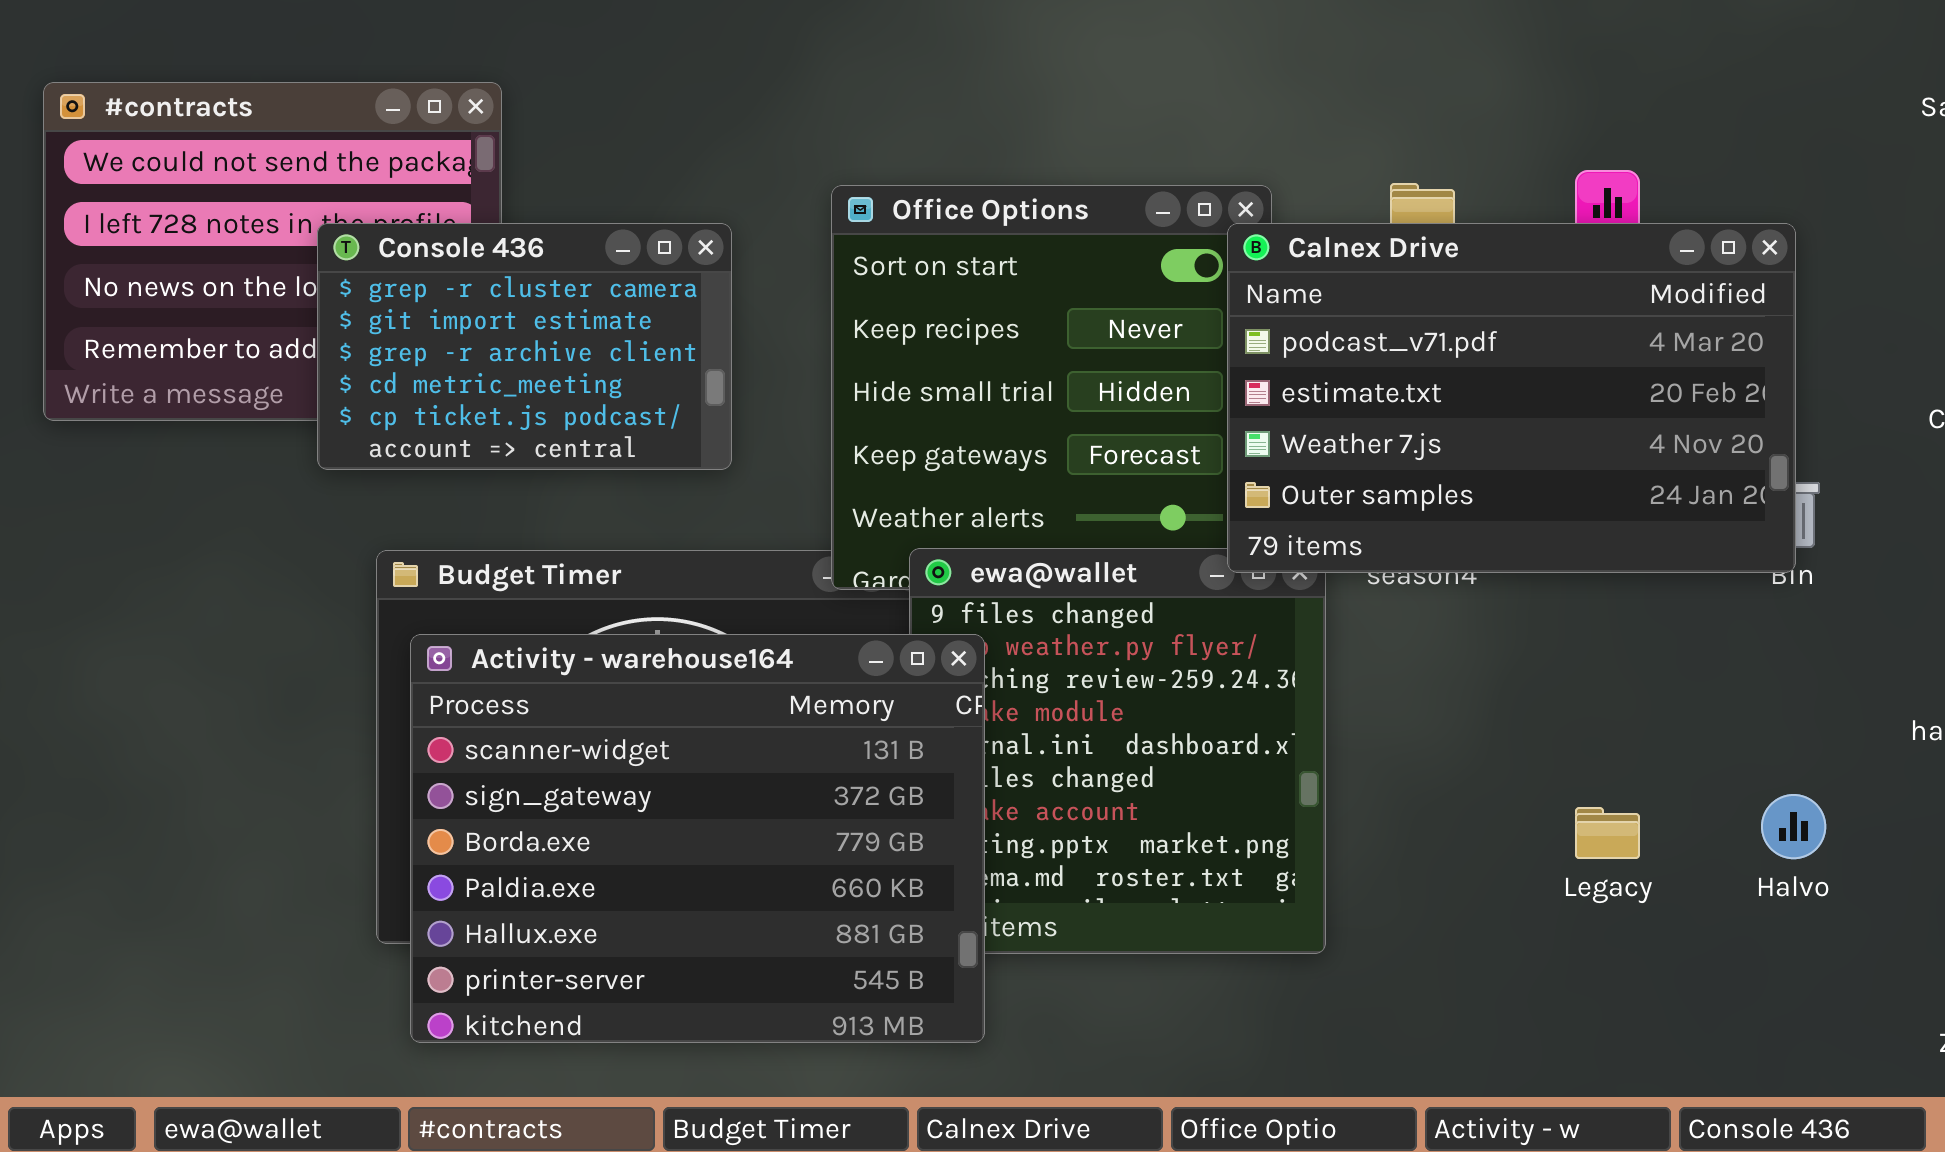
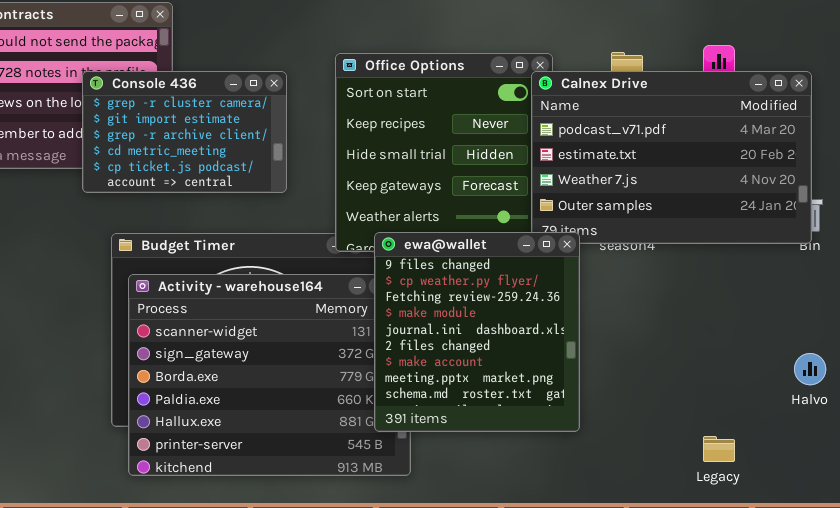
ewa@wallet: [909,548,1326,954] -> [374,232,580,432], raised
Legacy: [1575,807,1640,859] -> [703,436,735,462], moved

